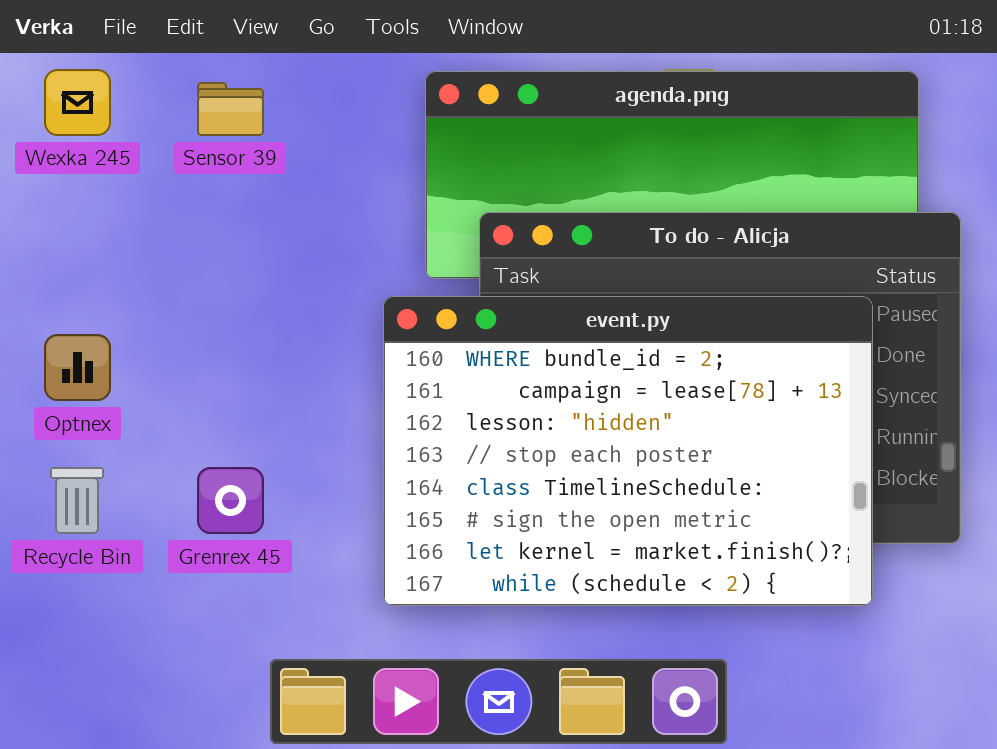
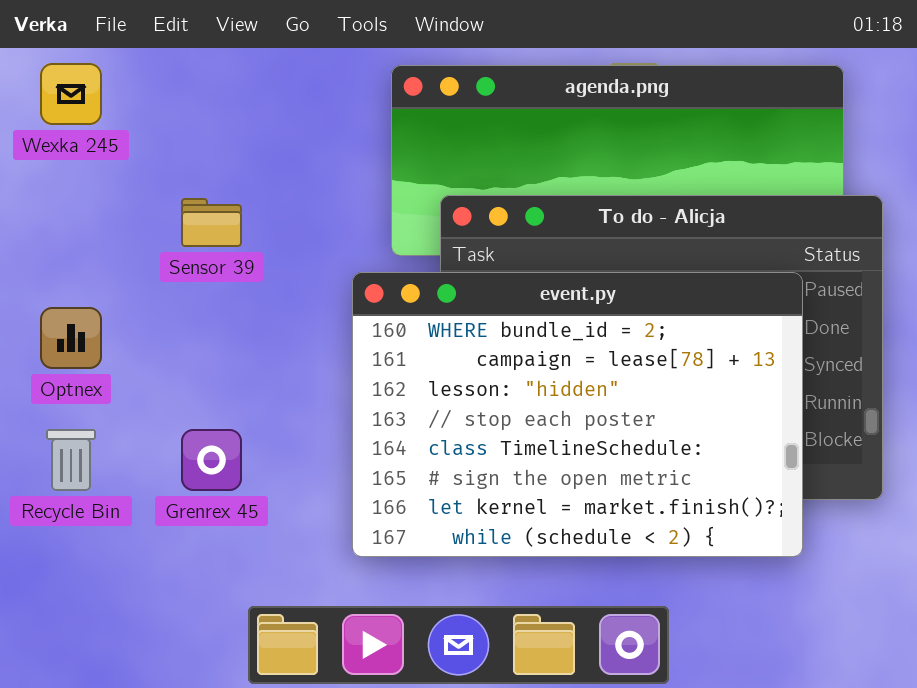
Sensor 39: [197,82,264,136] -> [181,198,242,247], moved

